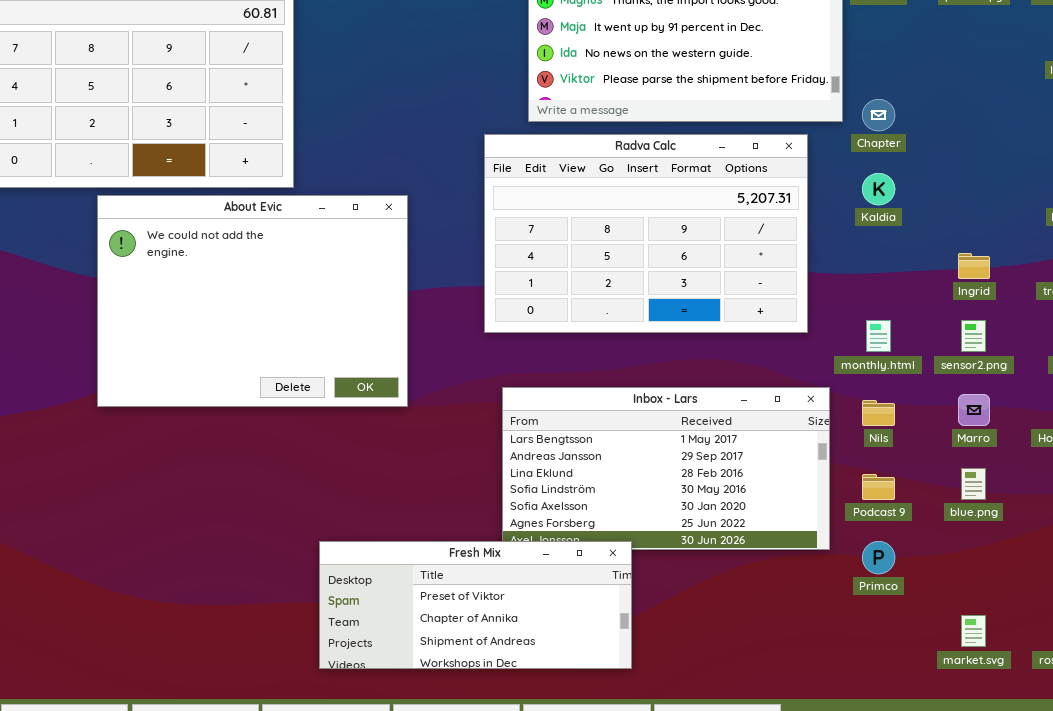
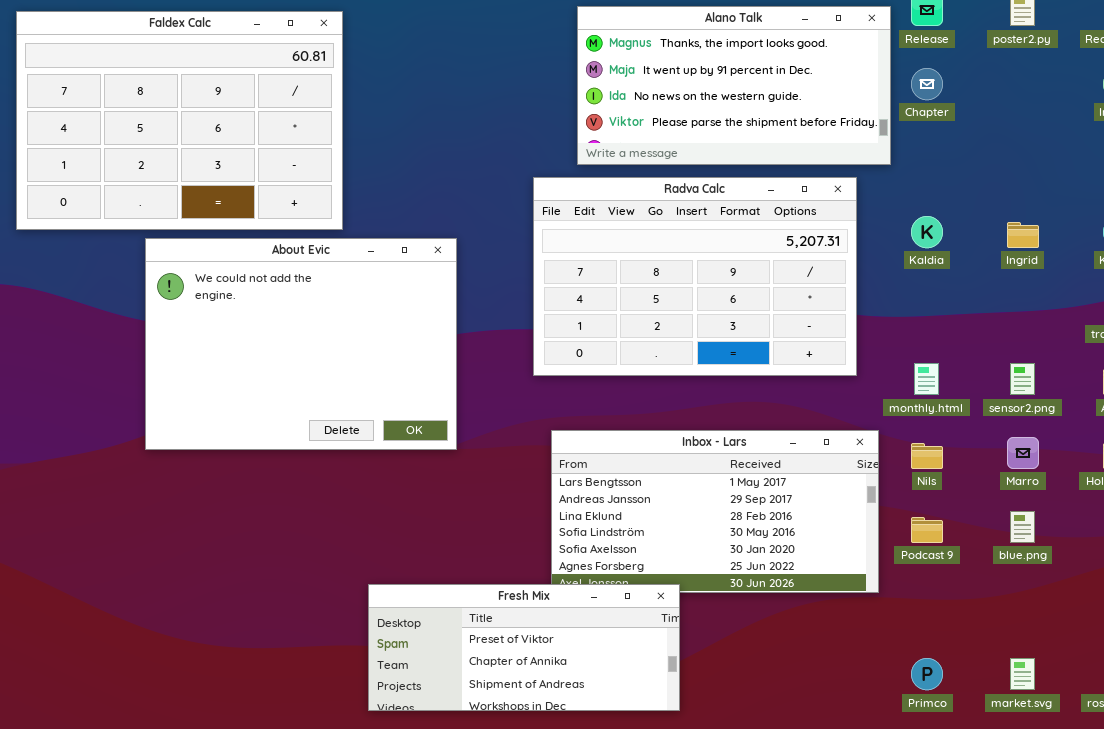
Chapter: [862,99,895,131] -> [911,68,943,100], moved
Ingrid: [958,253,990,279] -> [1007,222,1039,248], moved
Primco: [862,541,895,574] -> [911,658,943,690], moved

